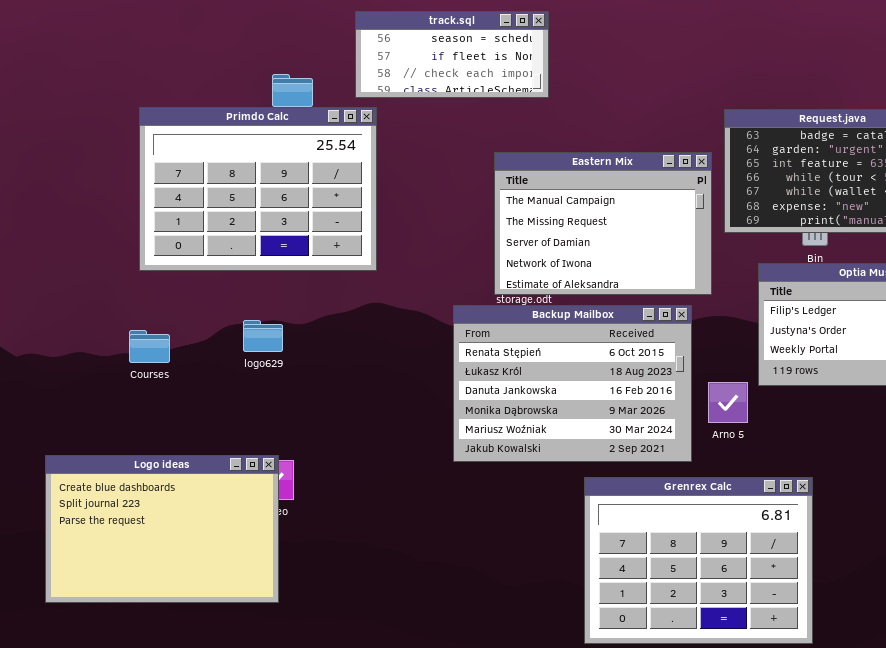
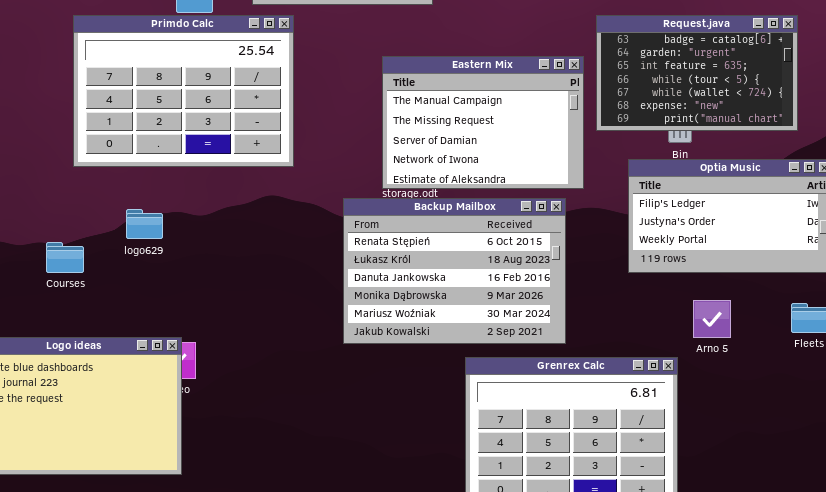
Primdo Calc: [139,107,377,271] -> [73,15,294,167], moved
logo629: [243,320,283,352] -> [126,209,163,239], moved
Courses: [129,330,170,363] -> [46,242,84,273], moved
Arno 5: [708,382,748,423] -> [693,300,731,338], moved

